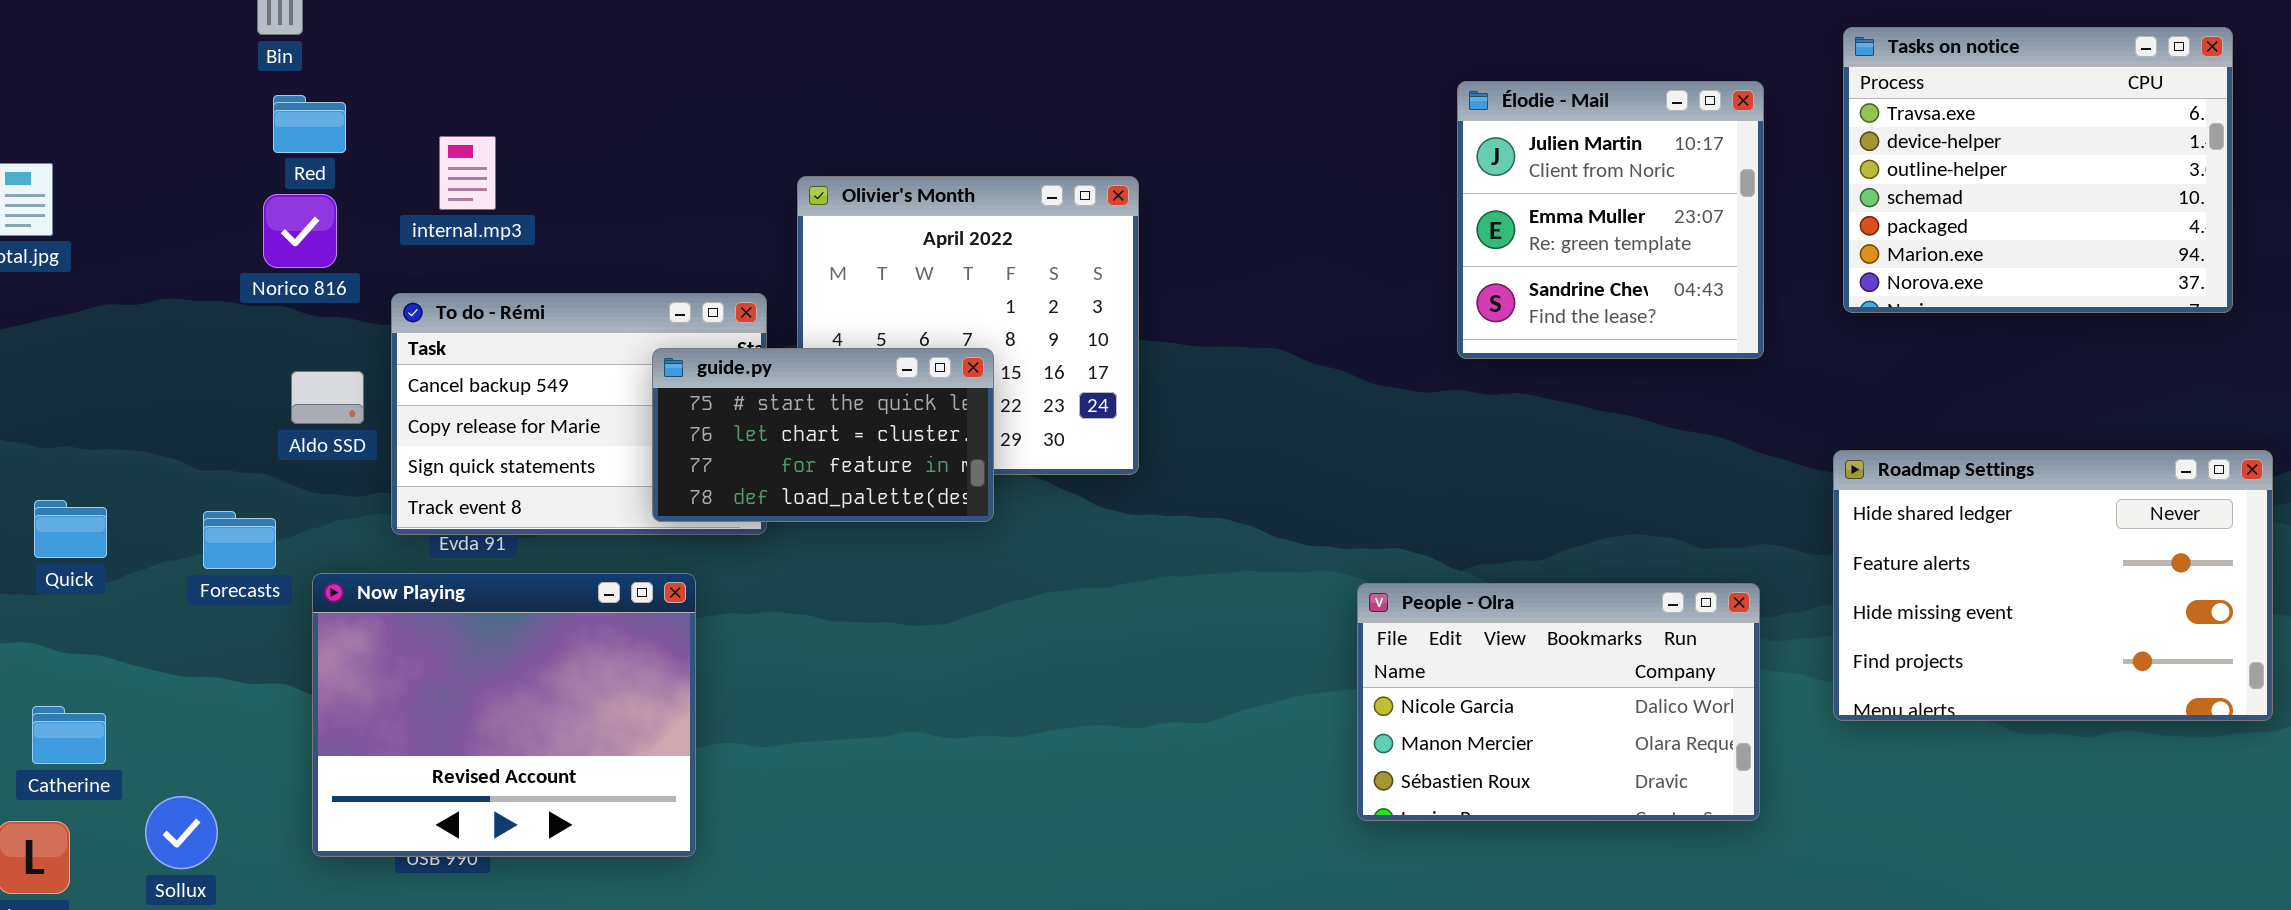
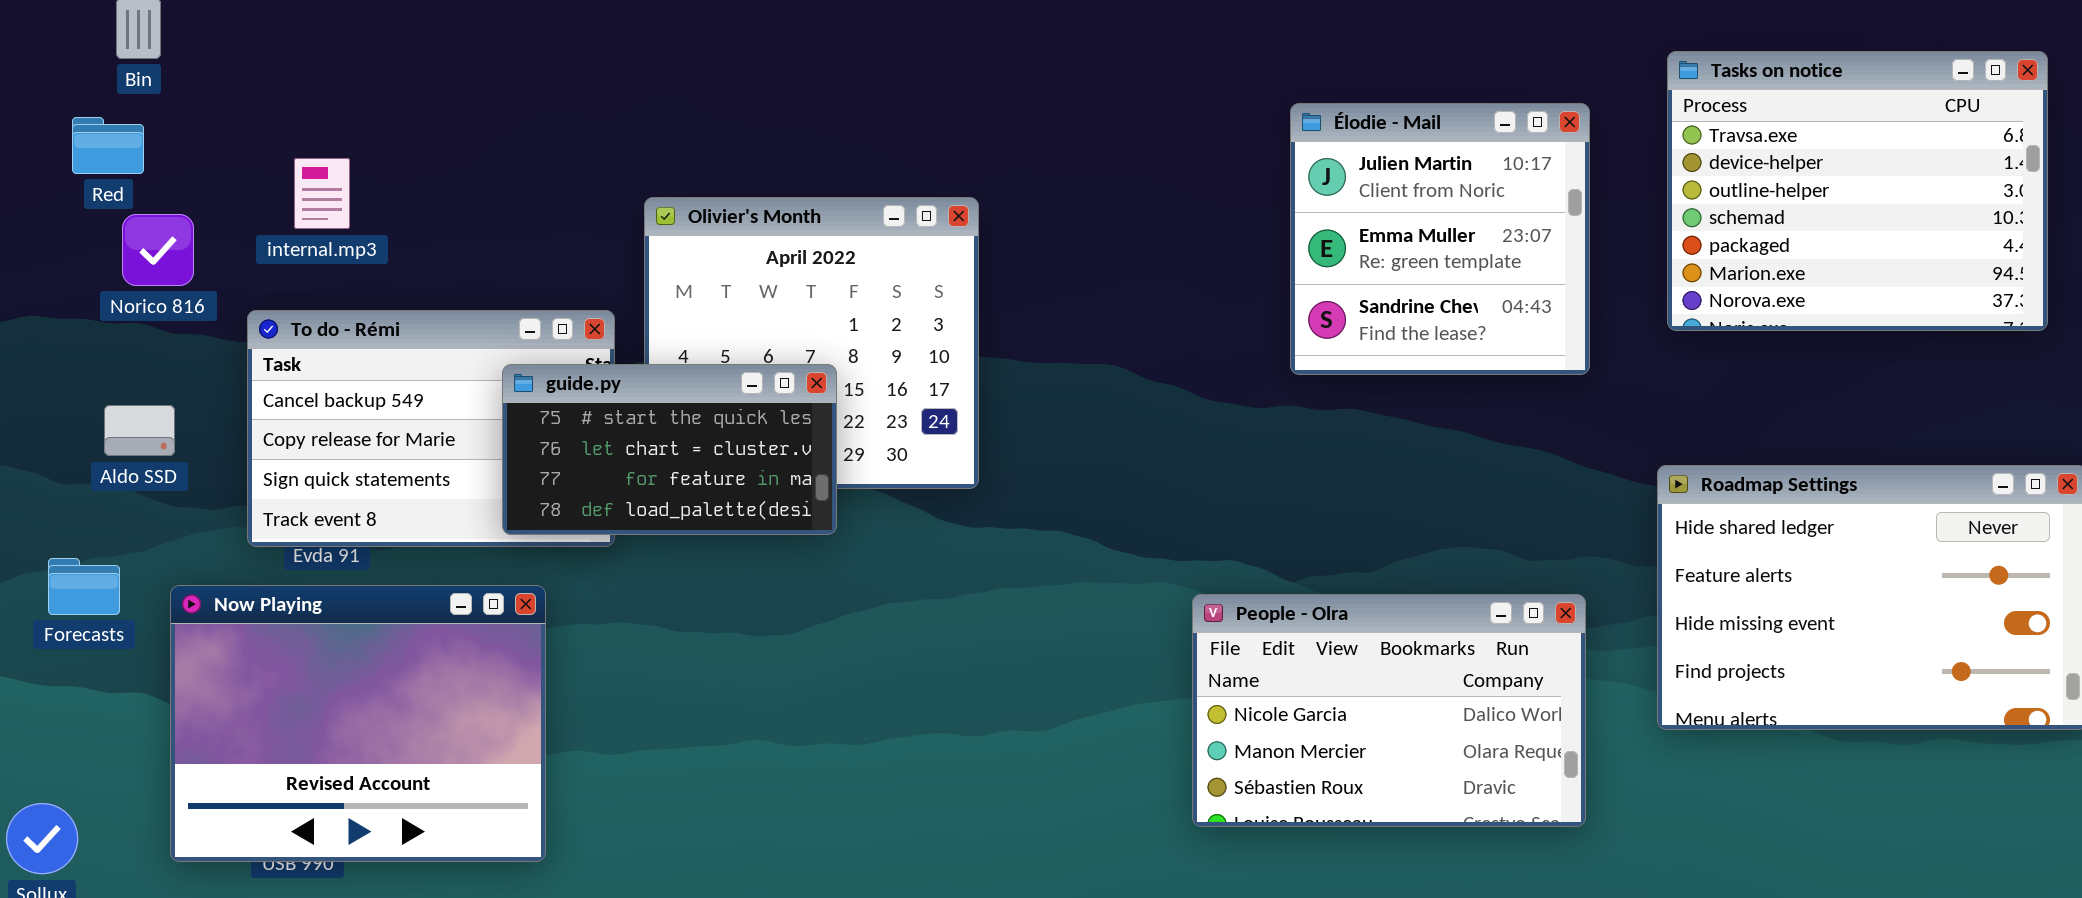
Red: [273,95,346,153] -> [72,117,144,174], moved
Aldo SSD: [291,371,364,424] -> [104,405,175,456], moved
Forecasts: [203,511,276,569] -> [48,558,120,615], moved

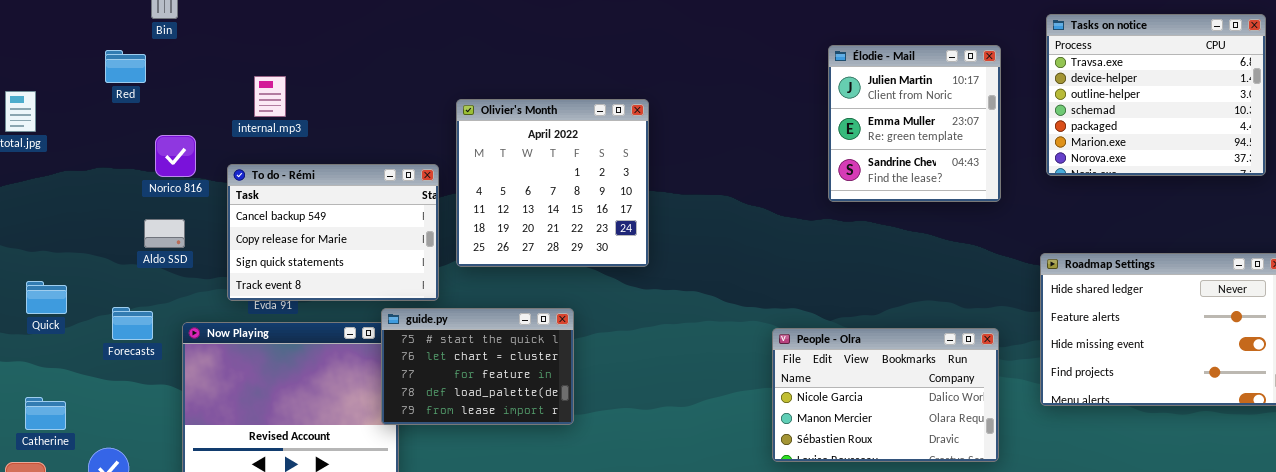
Red: [72,117,144,174] -> [105,50,146,83], moved
Norico 816: [122,214,194,286] -> [155,135,196,177], moved
guide.py: [502,364,837,535] -> [381,308,574,425], moved, resized

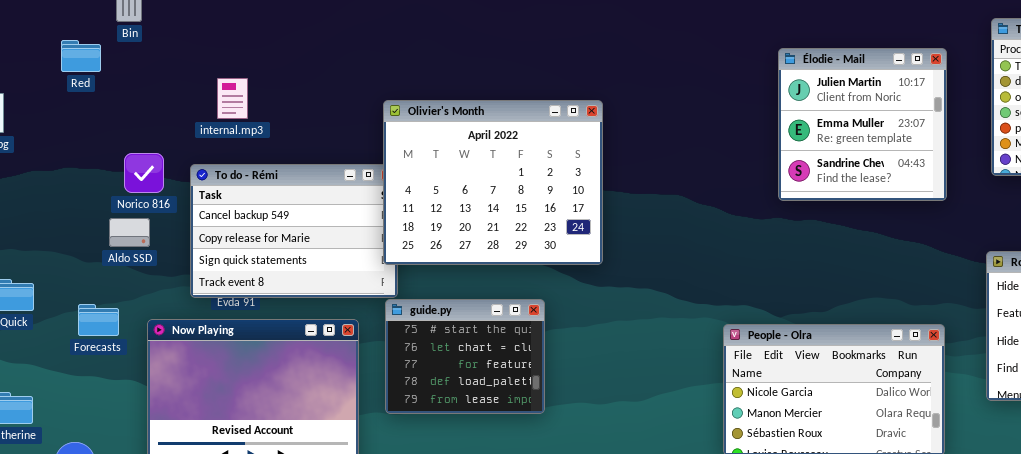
Red: [105,50,146,83] -> [61,40,101,72], moved
Olivier's Month: [456,99,649,267] -> [383,100,603,265], resized
Norico 816: [155,135,196,177] -> [124,153,164,193], moved
guide.py: [381,308,574,425] -> [385,299,545,414], moved, resized

